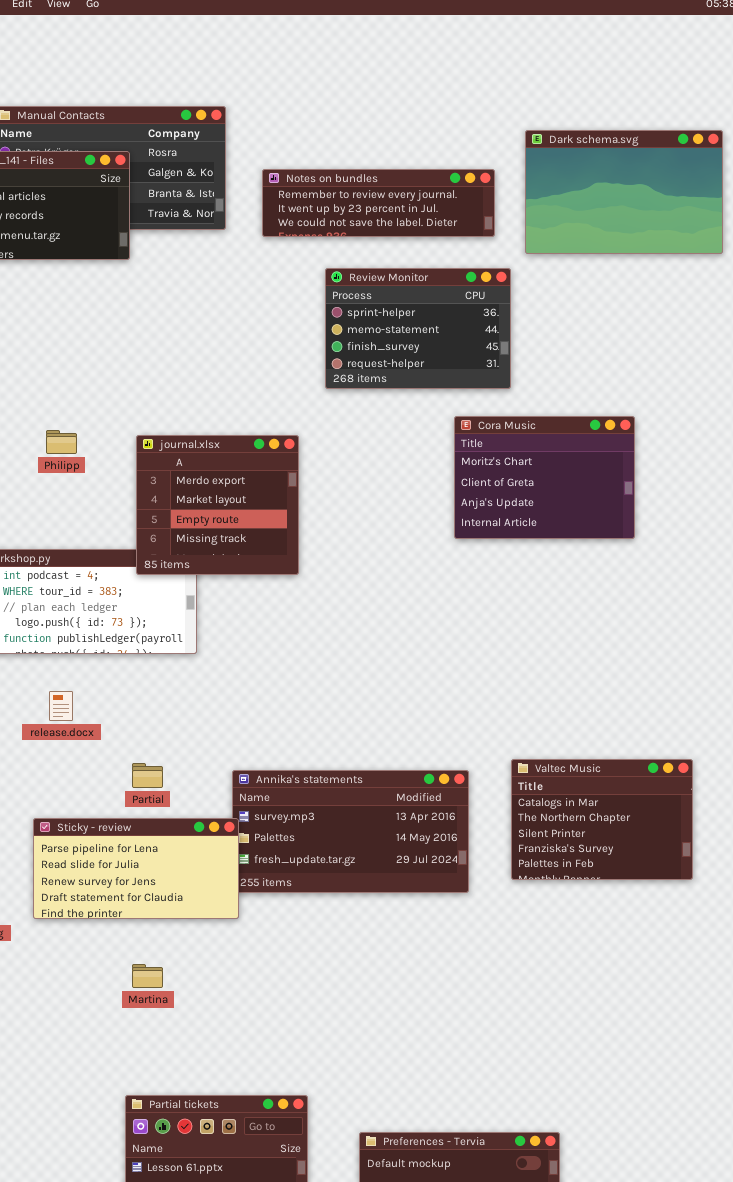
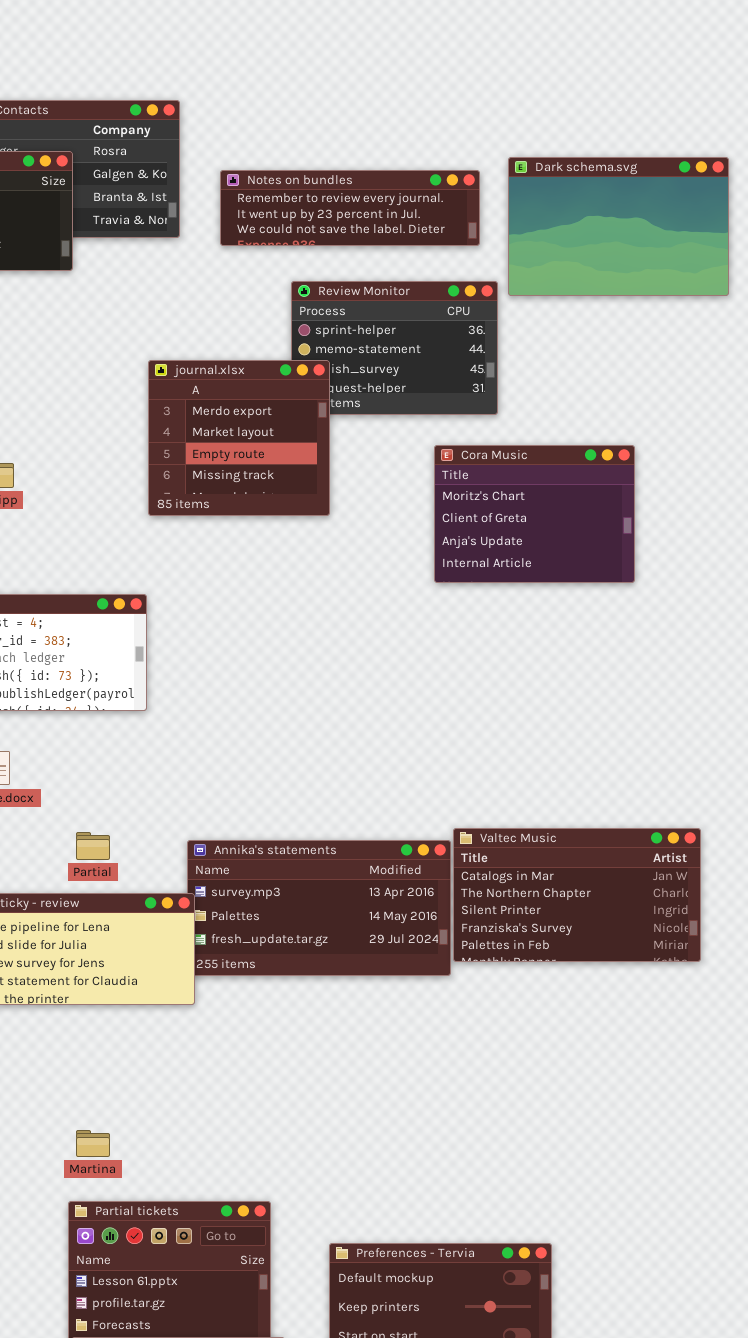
Dark schema.svg: [525,130,723,254] -> [508,157,729,296], moved
journal.xlsx: [136,435,299,575] -> [148,360,330,516], moved
Valtec Music: [511,759,693,880] -> [453,828,701,962], resized
Martina: [132,964,163,988] -> [76,1130,110,1157], moved

